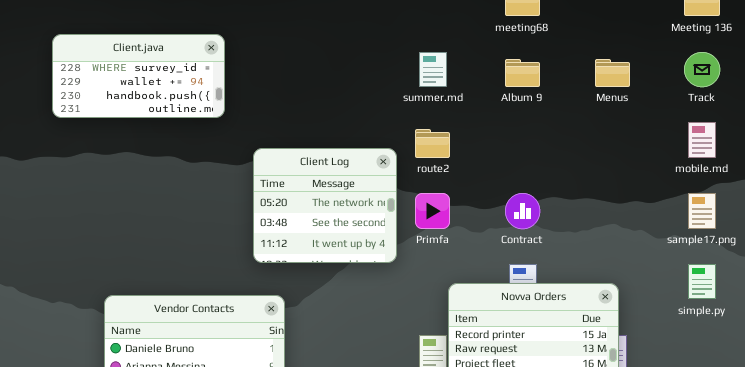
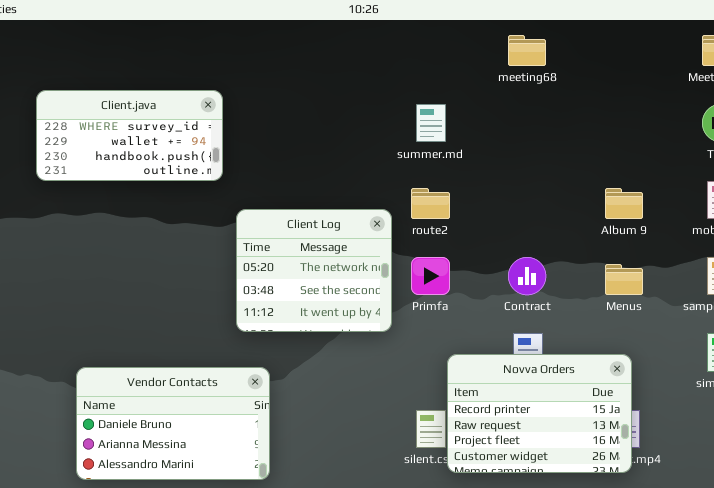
Client.java: [52,34,225,118] -> [36,90,223,181], moved
Album 9: [505,59,540,87] -> [605,188,643,219], moved
Menus: [595,59,630,87] -> [605,264,643,295], moved

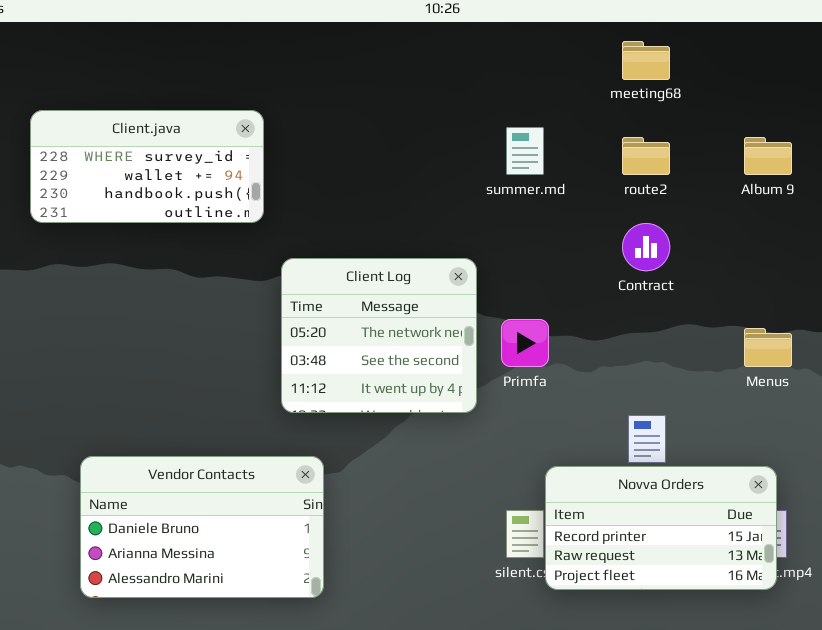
route2: [411,188,450,219] -> [622,137,670,175], moved
Album 9: [605,188,643,219] -> [744,137,792,175], moved
Contract: [508,257,546,295] -> [622,223,670,271], moved
Novva Orders: [447,354,632,473] -> [545,466,777,590], resized

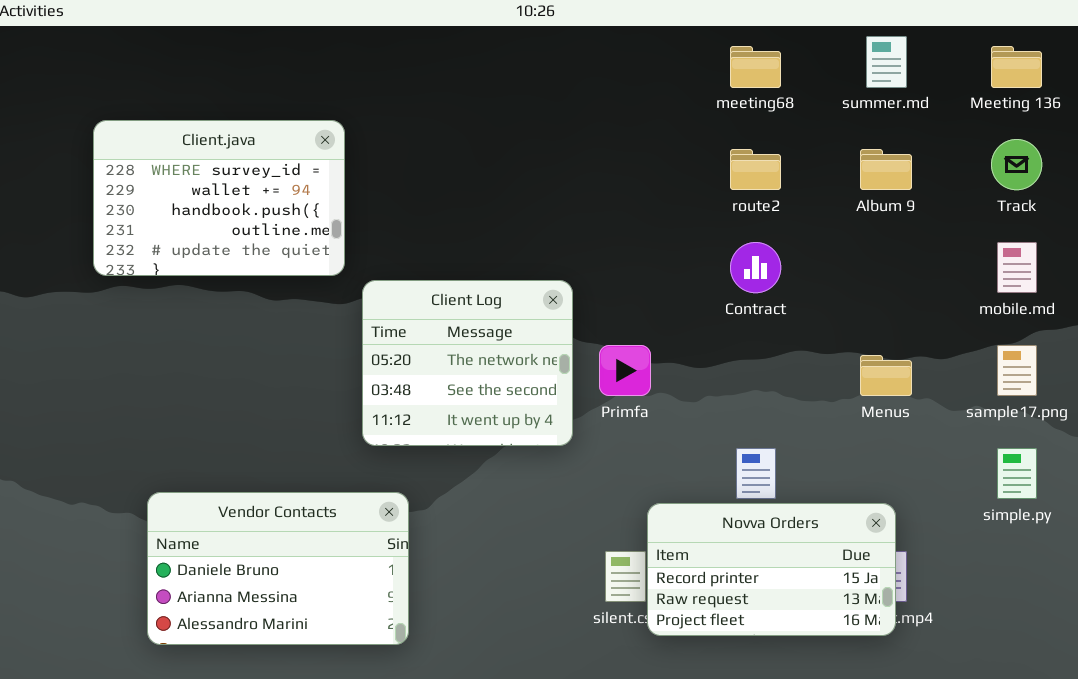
Client.java: [30,110,264,223] -> [93,120,345,276], resized
summer.md: [506,127,544,175] -> [866,36,907,88], moved

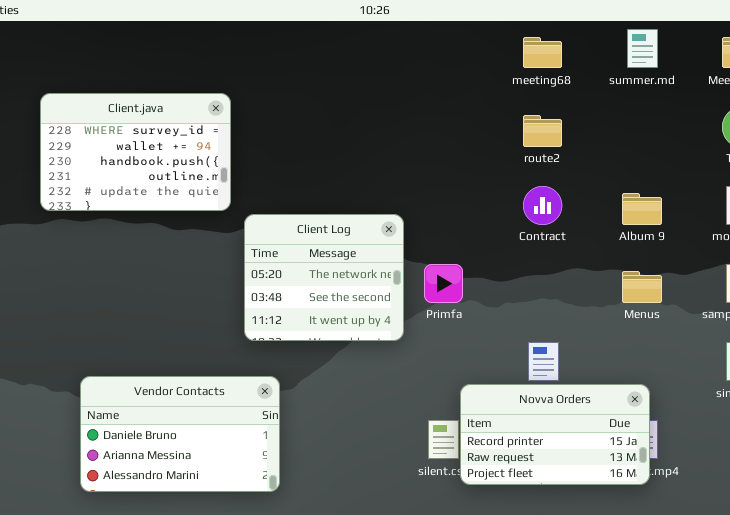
Album 9: [860,149,912,190] -> [622,193,662,225], moved

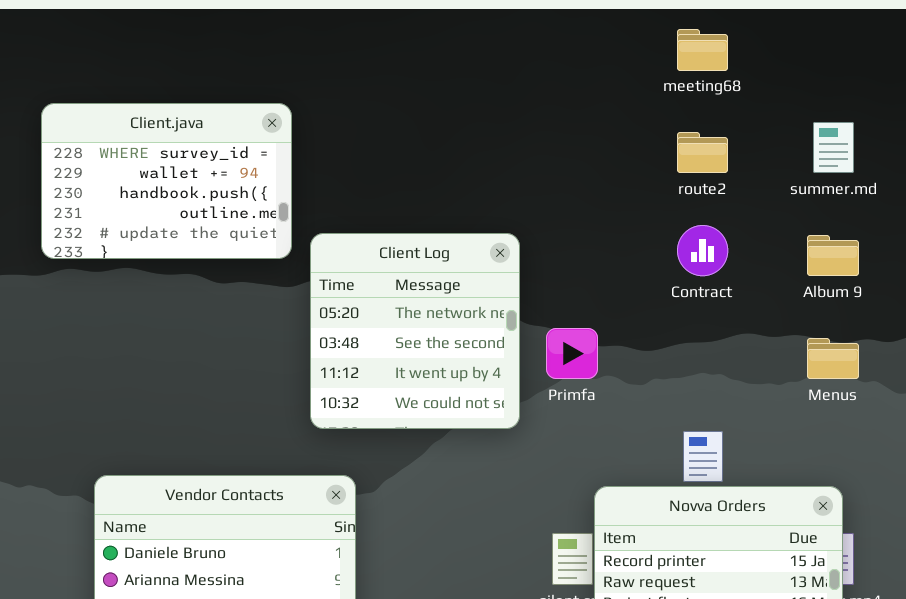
summer.md: [627,29,658,68] -> [813,122,854,173], moved
Client Log: [244,214,404,341] -> [310,233,520,429], resized

